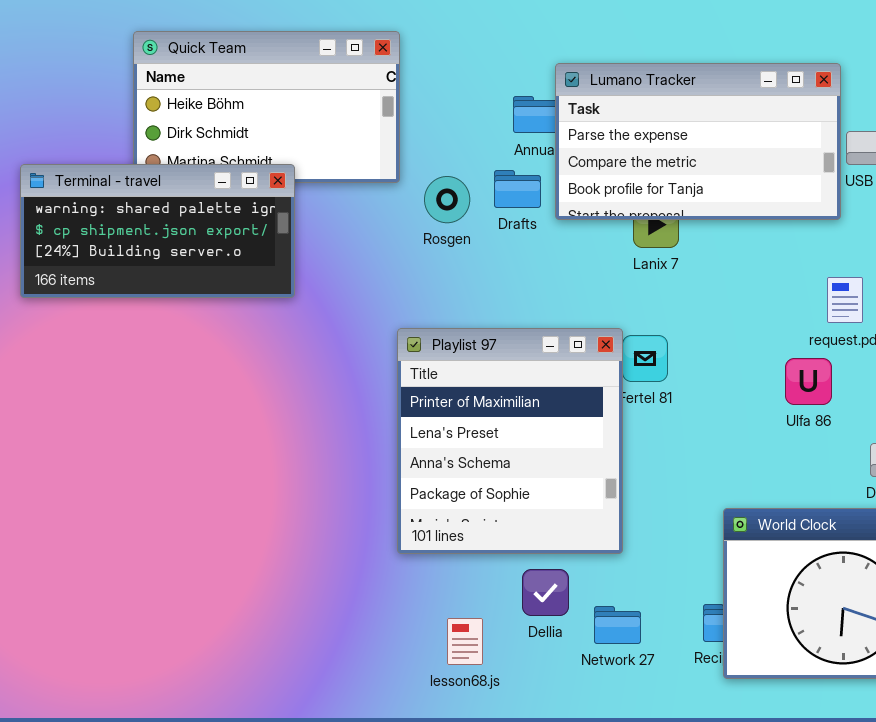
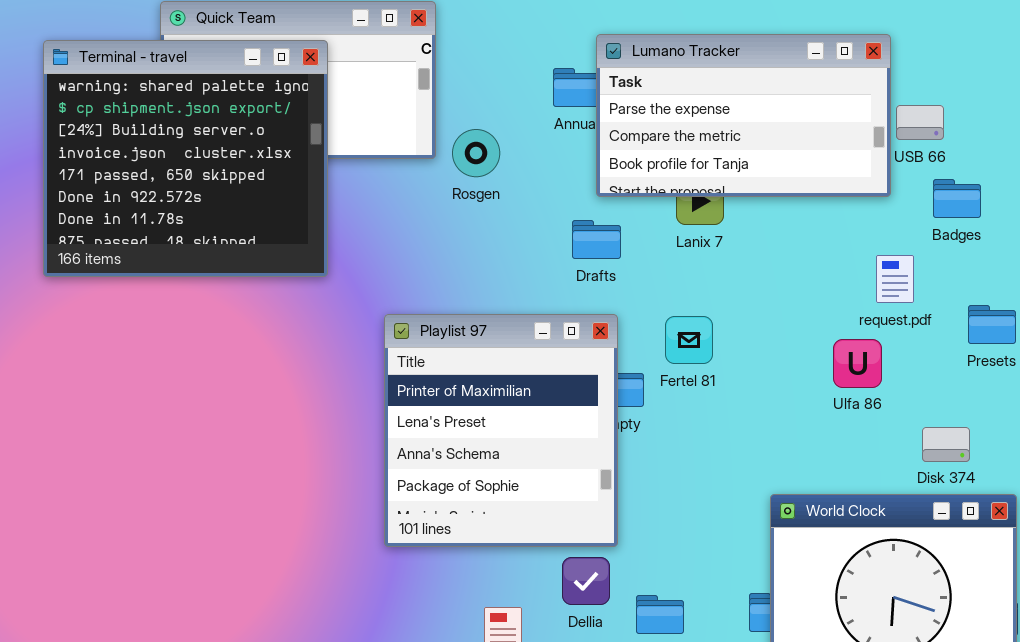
Terminal - travel: [20,164,295,298] -> [43,40,328,277], resized
Drafts: [494,170,541,208] -> [572,220,621,259], moved
Rosgen: [424,176,470,223] -> [452,129,500,177], moved
Playlist 97: [397,328,623,554] -> [384,314,618,547], moved

